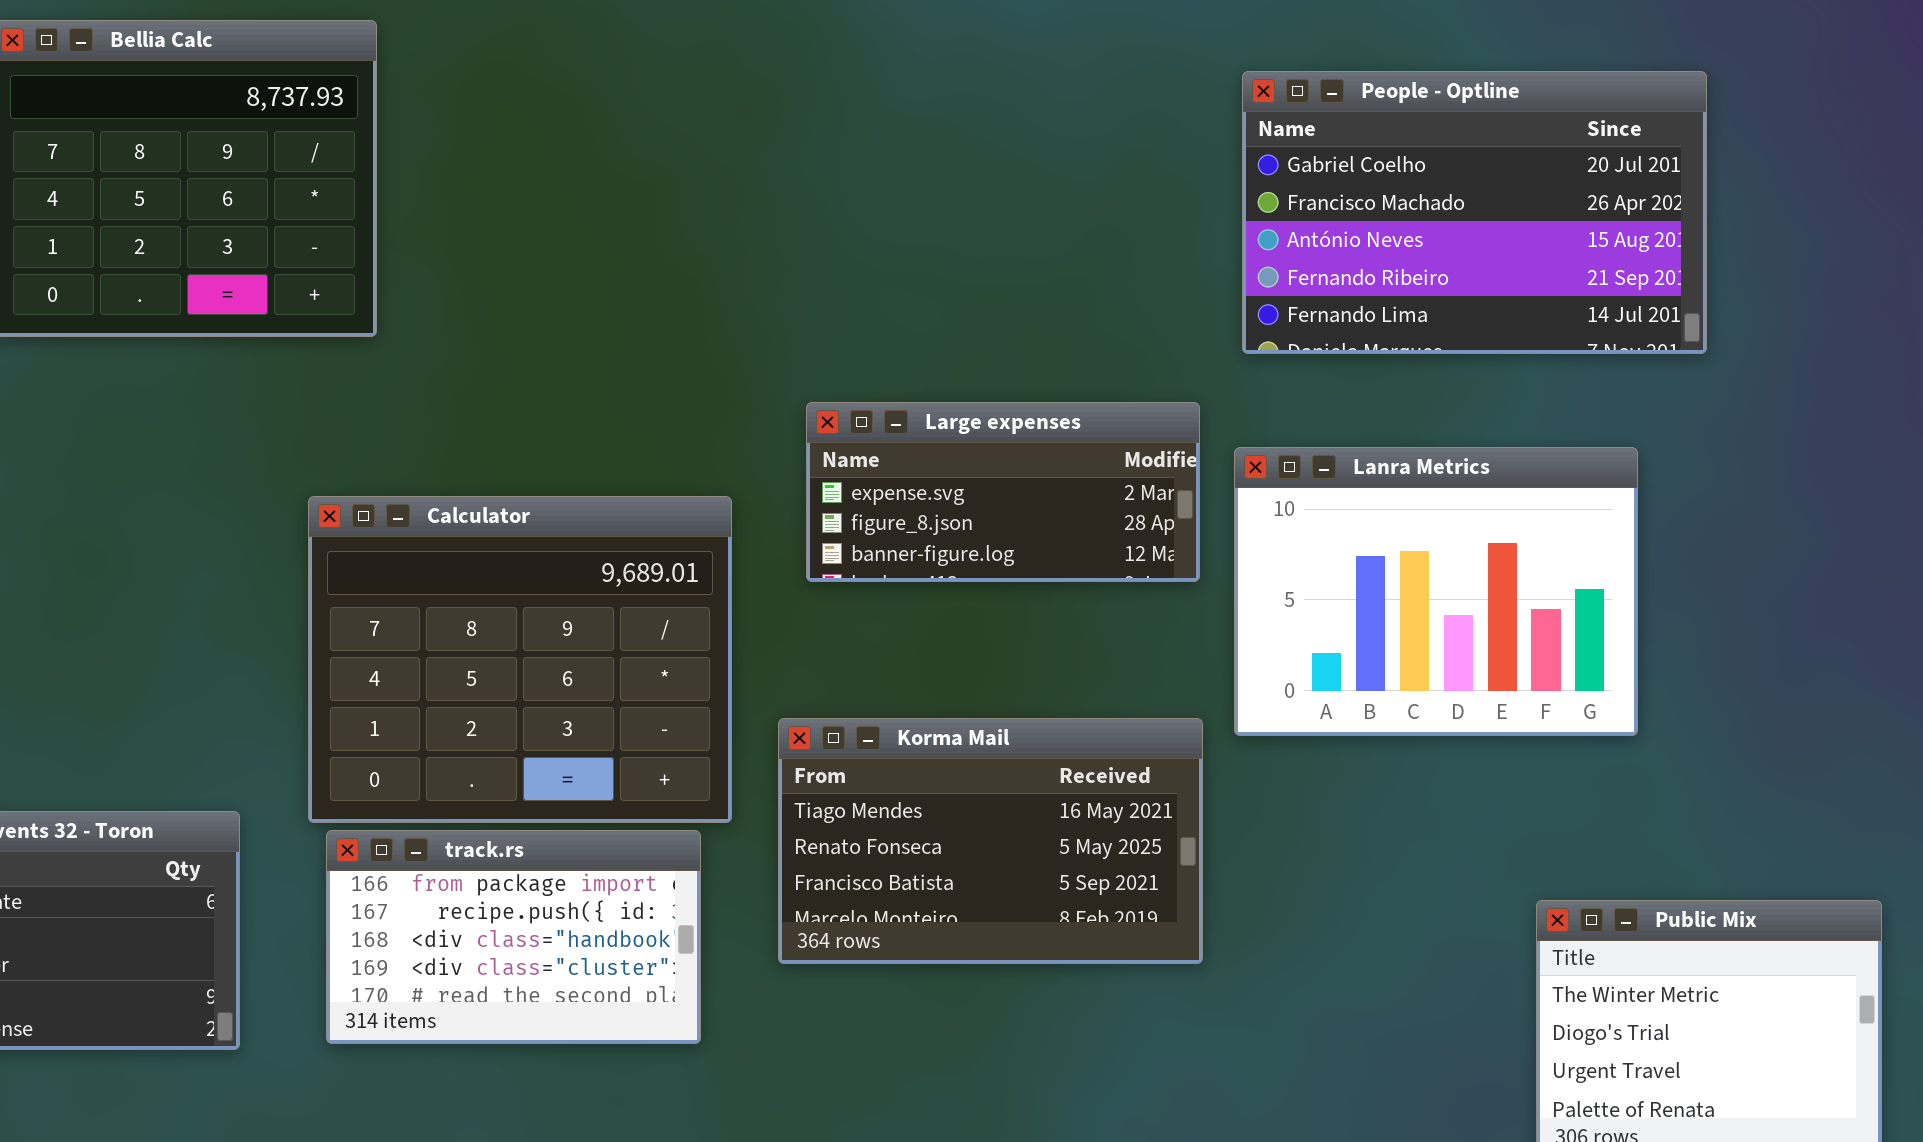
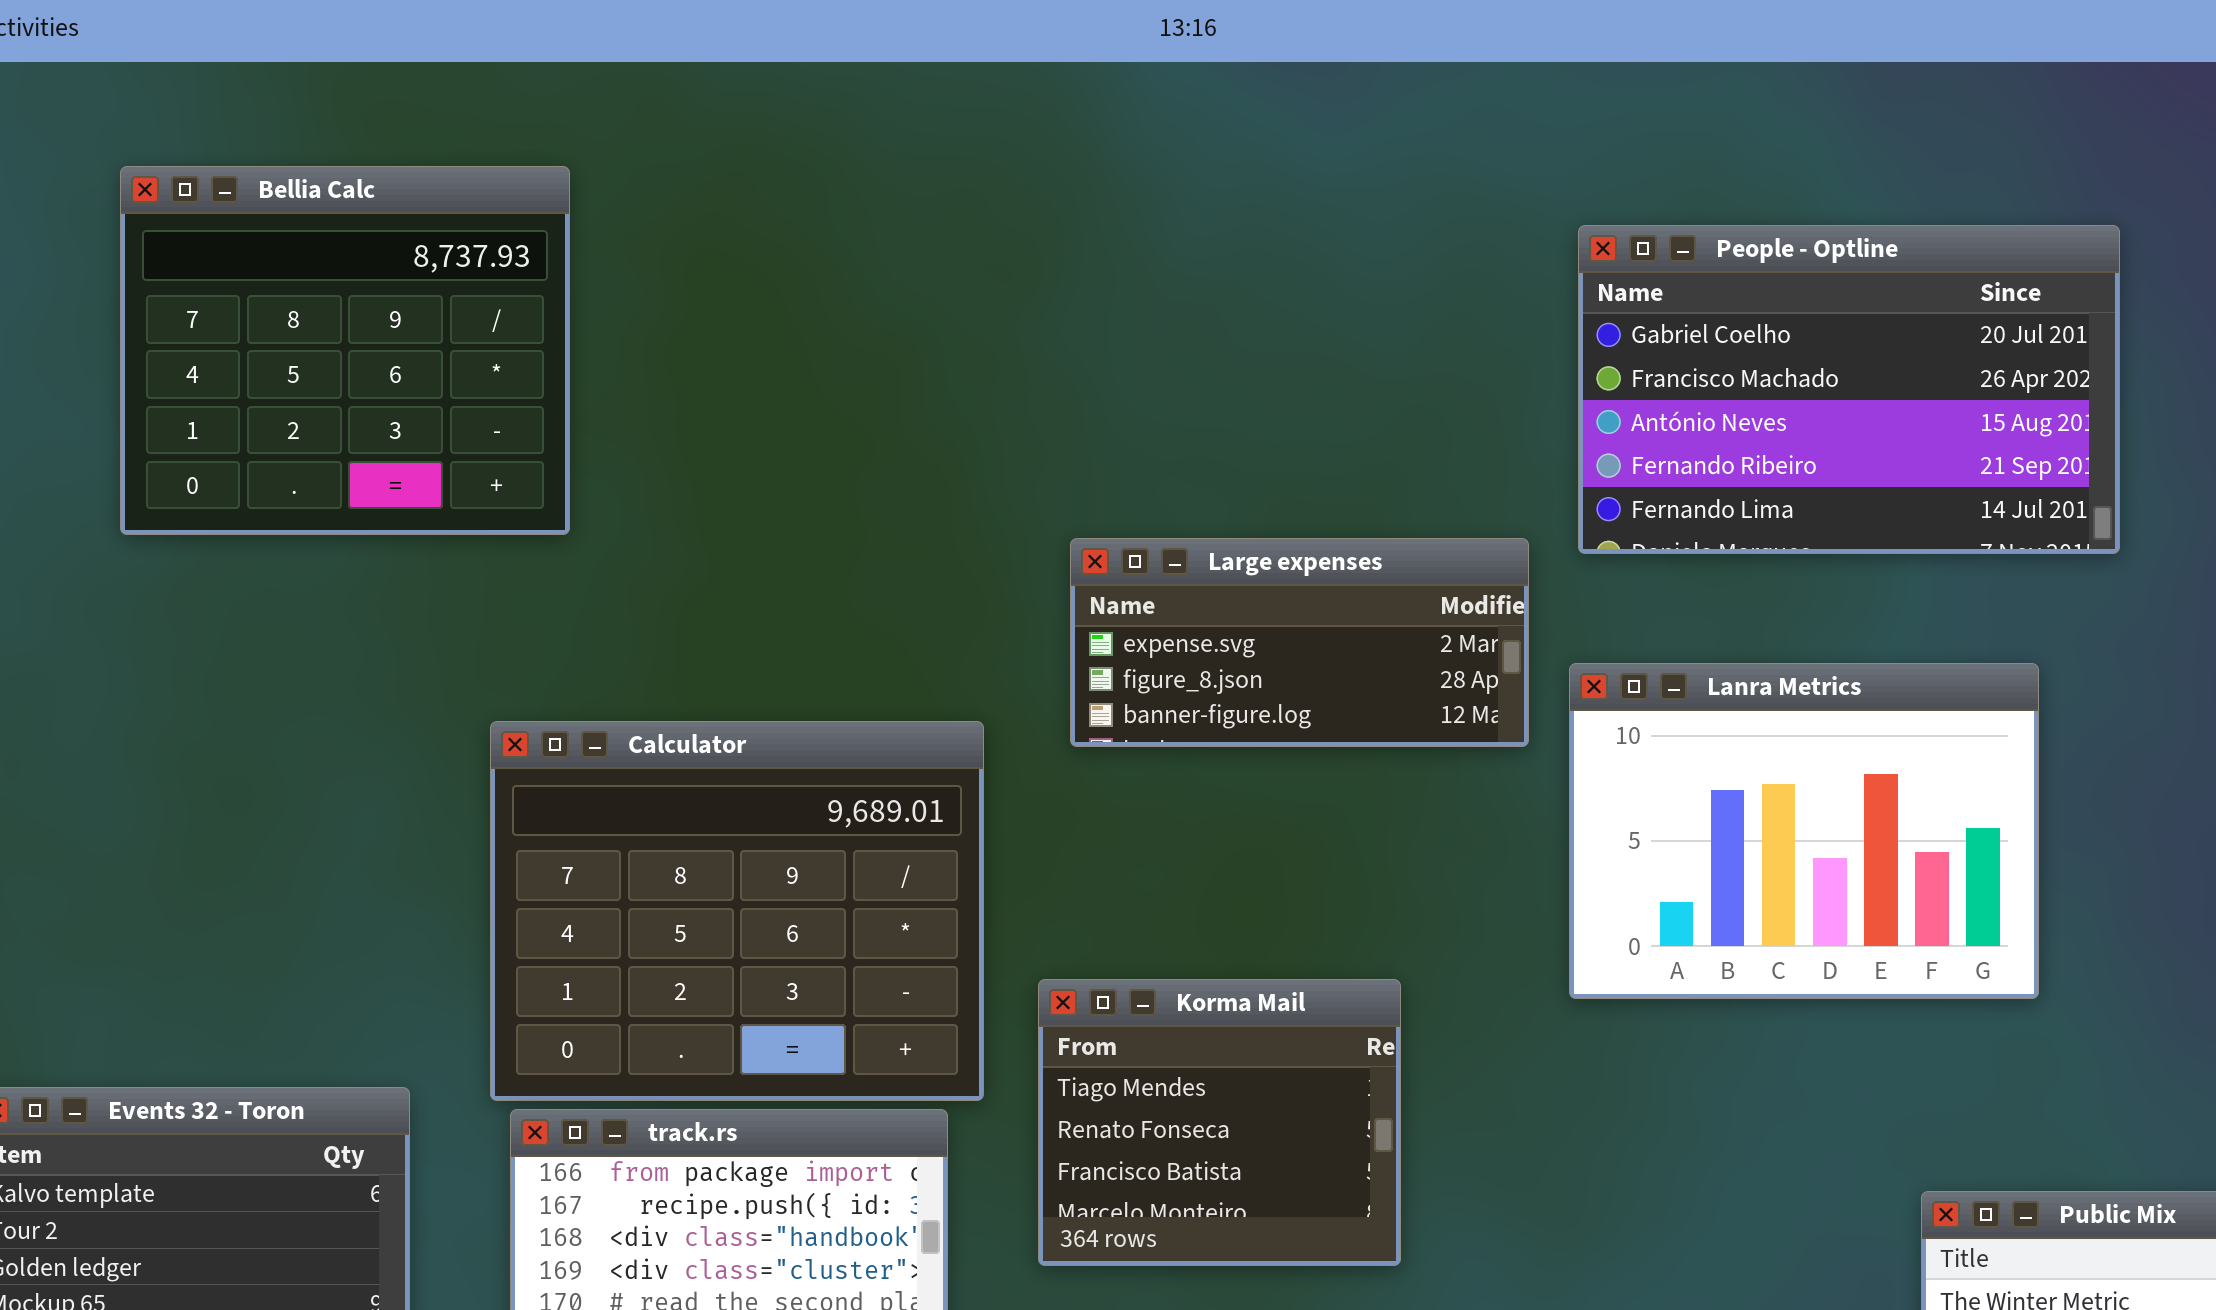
Large expenses: [806,402,1200,582] -> [1070,538,1529,747], moved
Korma Mail: [778,718,1203,964] -> [1038,979,1401,1266], resized

